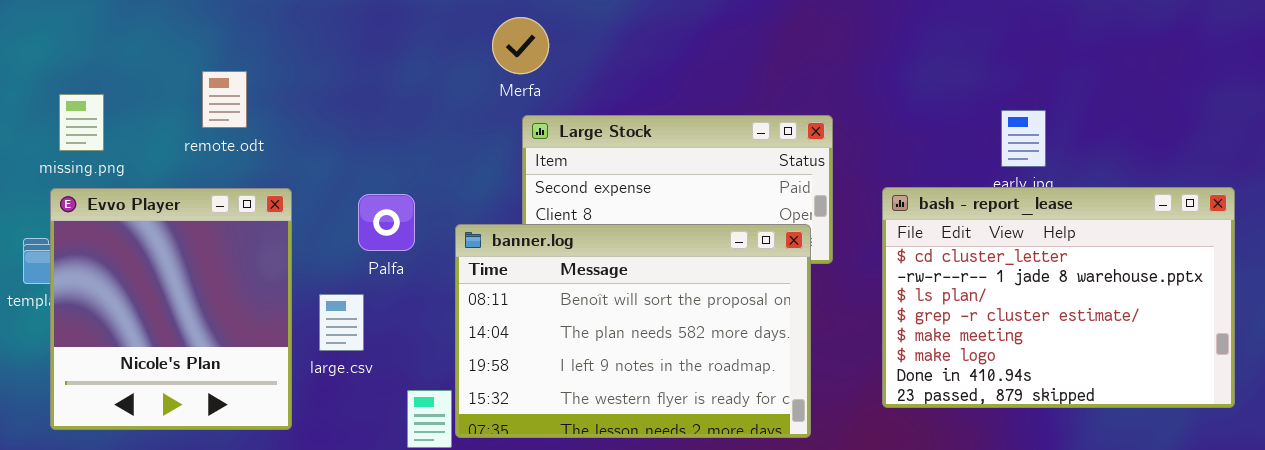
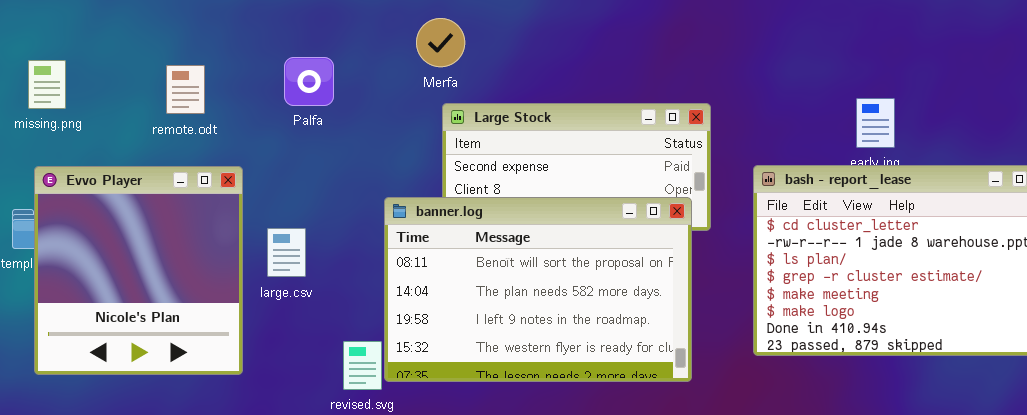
missing.png: [59,94,104,151] -> [28,60,66,109], moved
Palfa: [358,194,415,251] -> [284,57,334,106], moved
large.csv: [319,294,364,351] -> [267,228,306,277], moved

